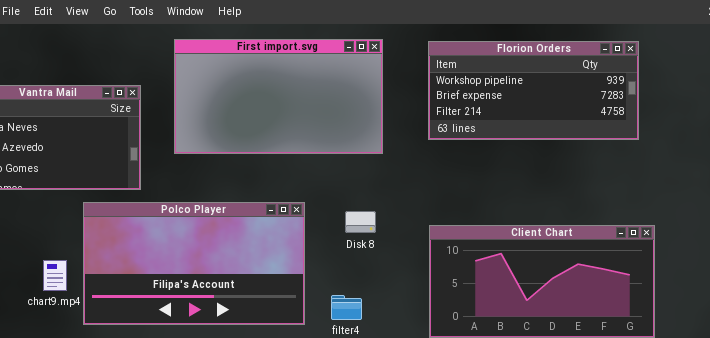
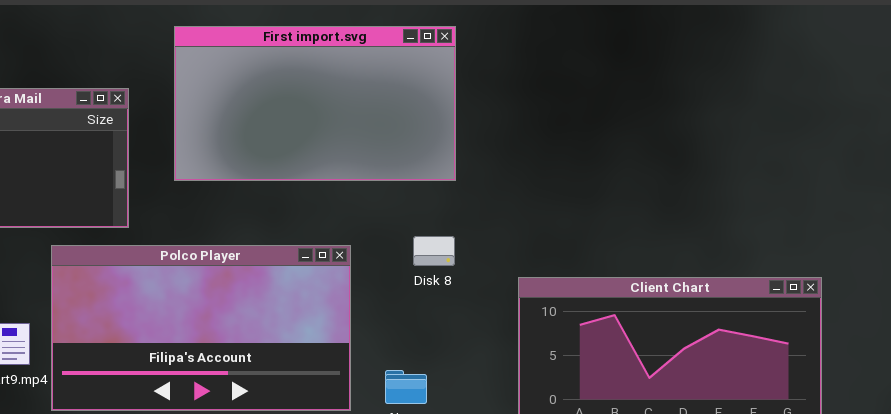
Florion Orders: [428,41,639,140] -> none, closed
Disk 8: [345,211,376,233] -> [413,236,455,266], moved

